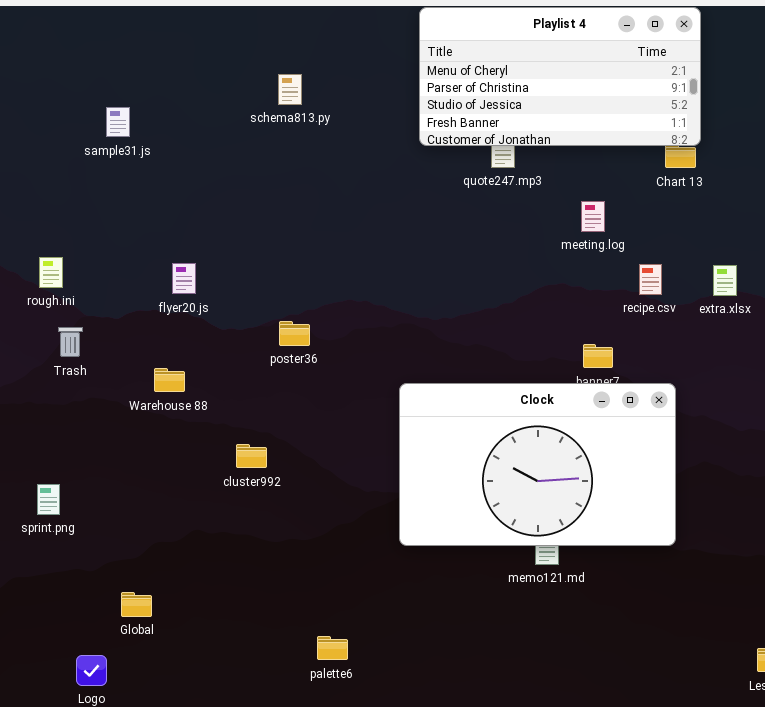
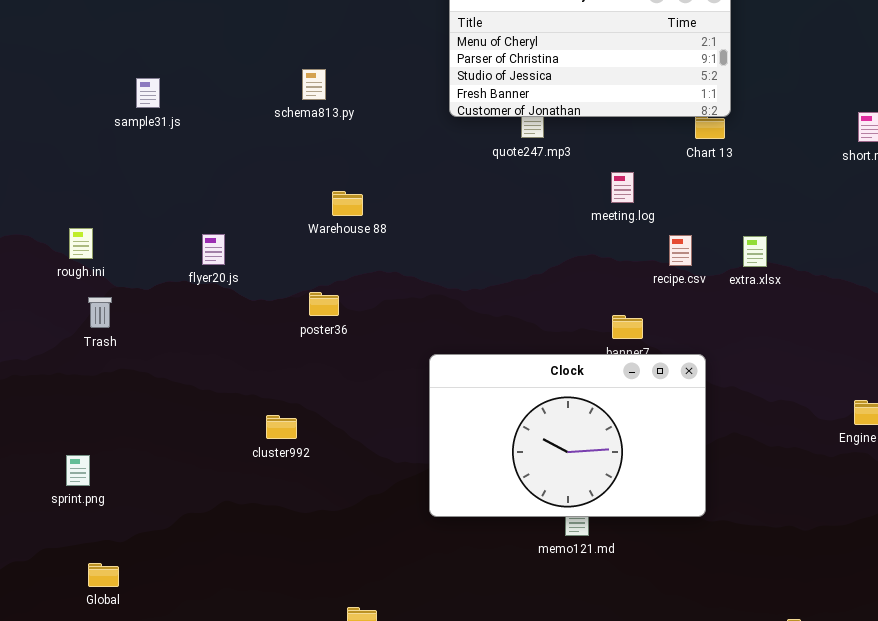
schema813.py: [278,74,302,105] -> [302,69,326,100], moved
Warehouse 88: [154,368,185,392] -> [332,191,363,216], moved
Global: [121,592,152,617] -> [88,563,119,587], moved

